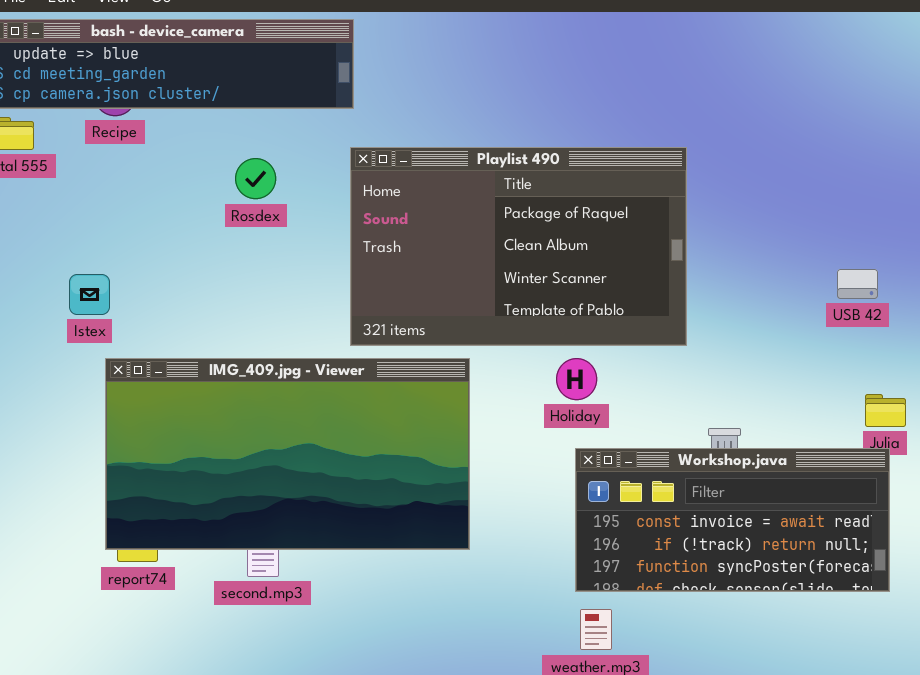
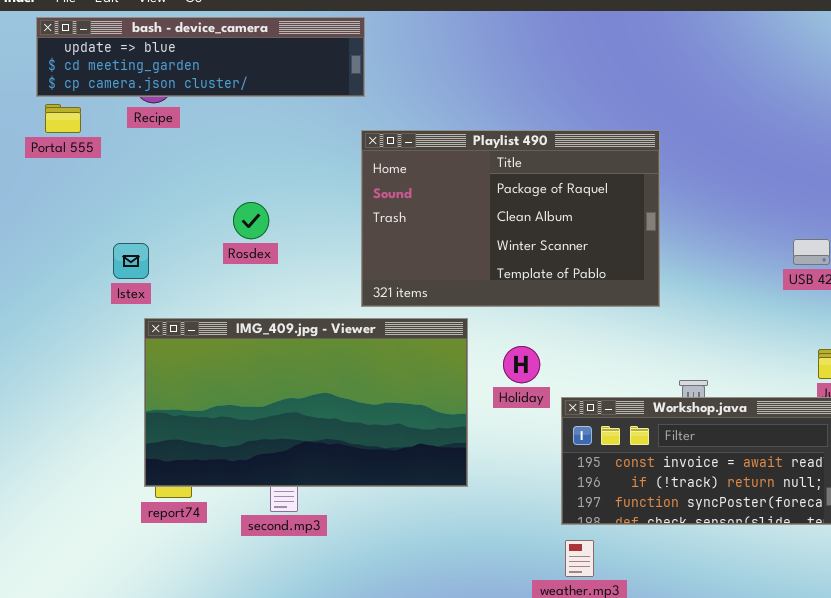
Rosdex: [235,158,276,199] -> [233,202,269,239], moved
Holiday: [556,358,597,400] -> [503,346,540,383], moved

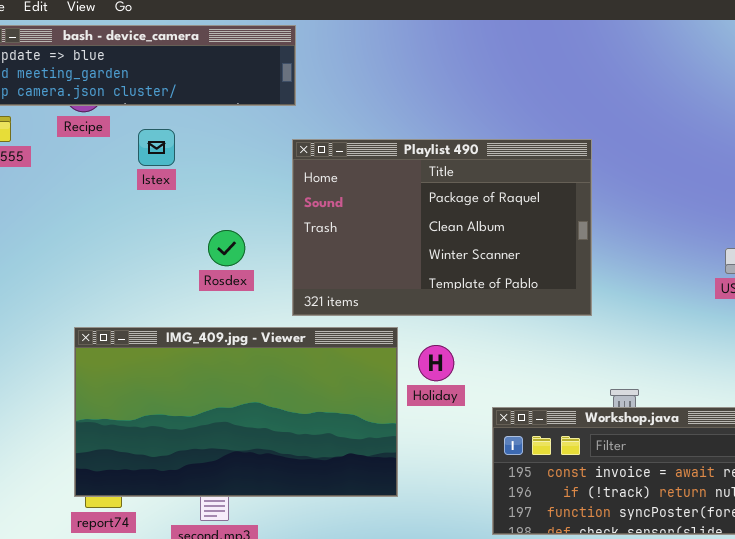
Rosdex: [233,202,269,239] -> [208,230,245,266], moved
Istex: [113,243,149,279] -> [138,129,175,166], moved
Holiday: [503,346,540,383] -> [418,345,454,381], moved

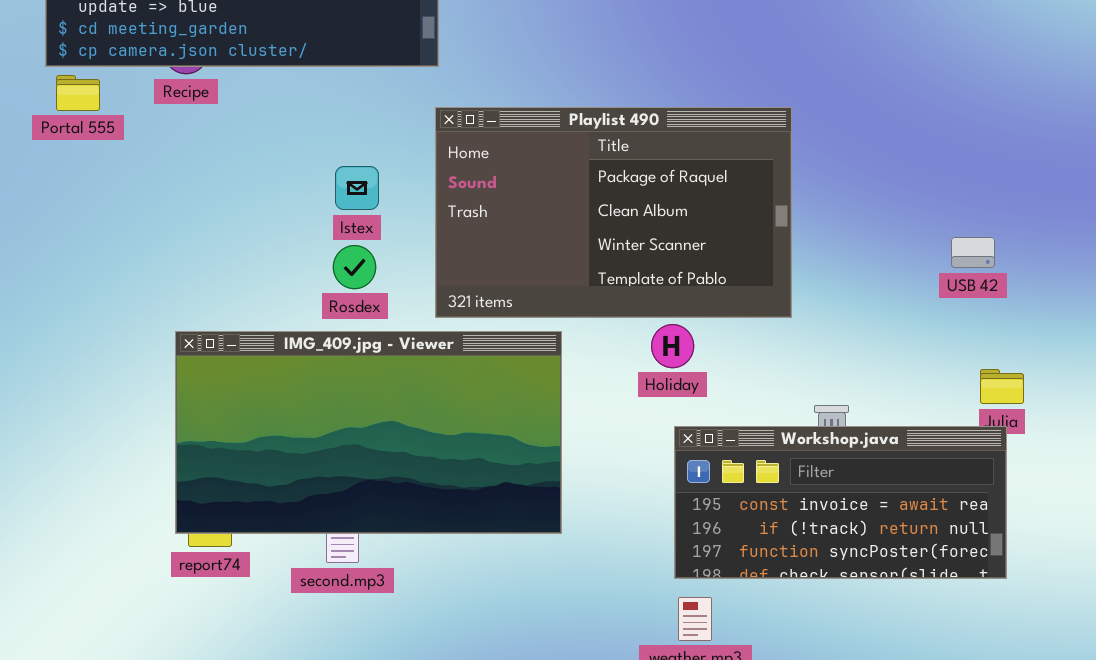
Istex: [138,129,175,166] -> [335,166,379,210], moved
Rosdex: [208,230,245,266] -> [333,245,376,289], moved
Holiday: [418,345,454,381] -> [651,324,694,368], moved

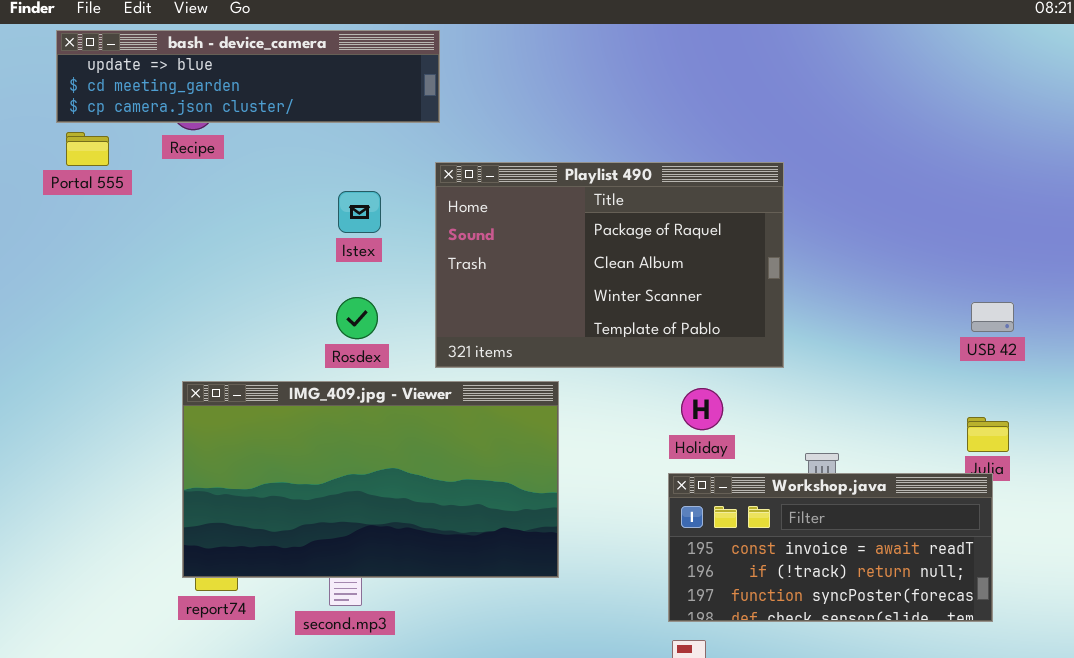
Istex: [335,166,379,210] -> [338,191,381,233], moved
USB 42: [951,237,995,268] -> [971,302,1014,332], moved
Holiday: [651,324,694,368] -> [681,388,723,430], moved

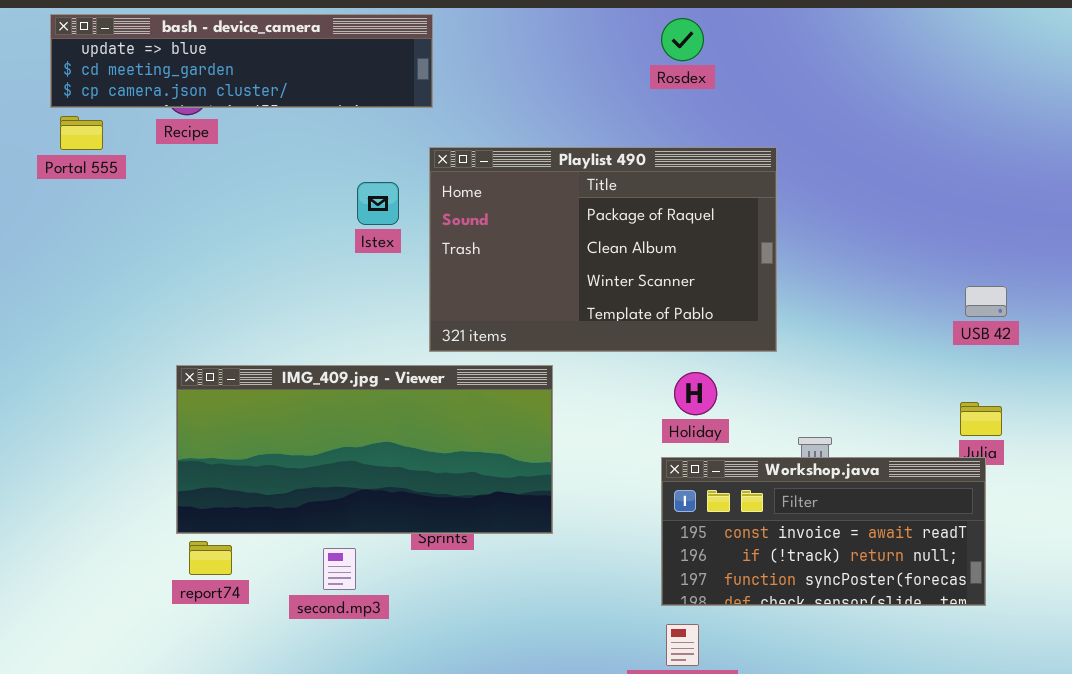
Istex: [338,191,381,233] -> [357,182,399,225], moved
Rosdex: [336,297,378,339] -> [661,18,704,61], moved
IMG_409.jpg - Viewer: [182,381,559,578] -> [176,365,553,534], resized

